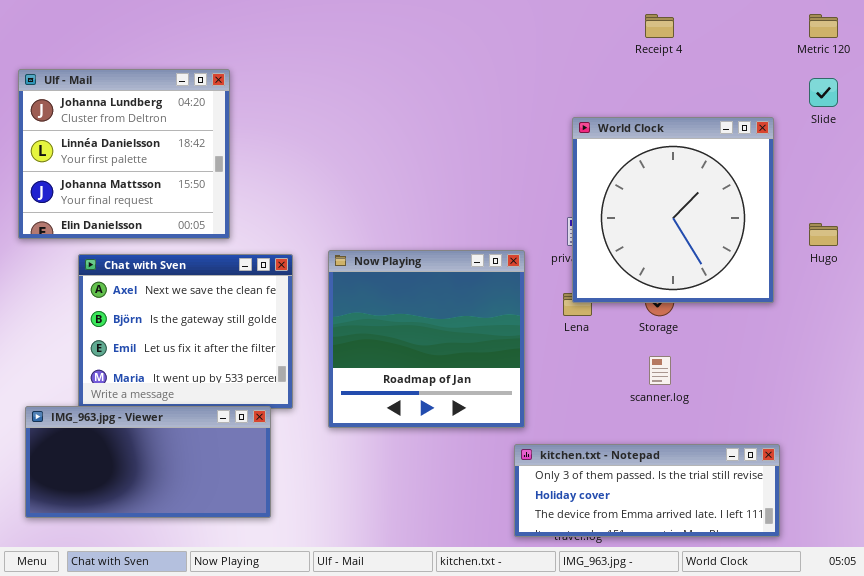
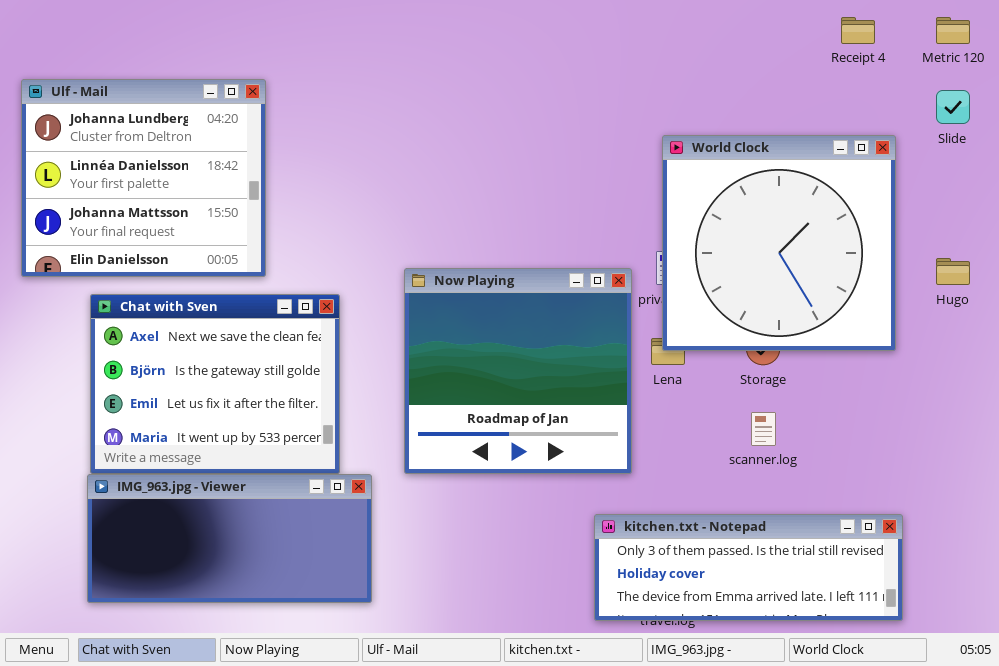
Receipt 4: [645,14,674,38] -> [841,17,875,44], moved
Now Playing: [328,250,525,428] -> [404,268,632,474], moved
IMG_963.jpg - Viewer: [25,406,271,518] -> [87,474,372,603], moved

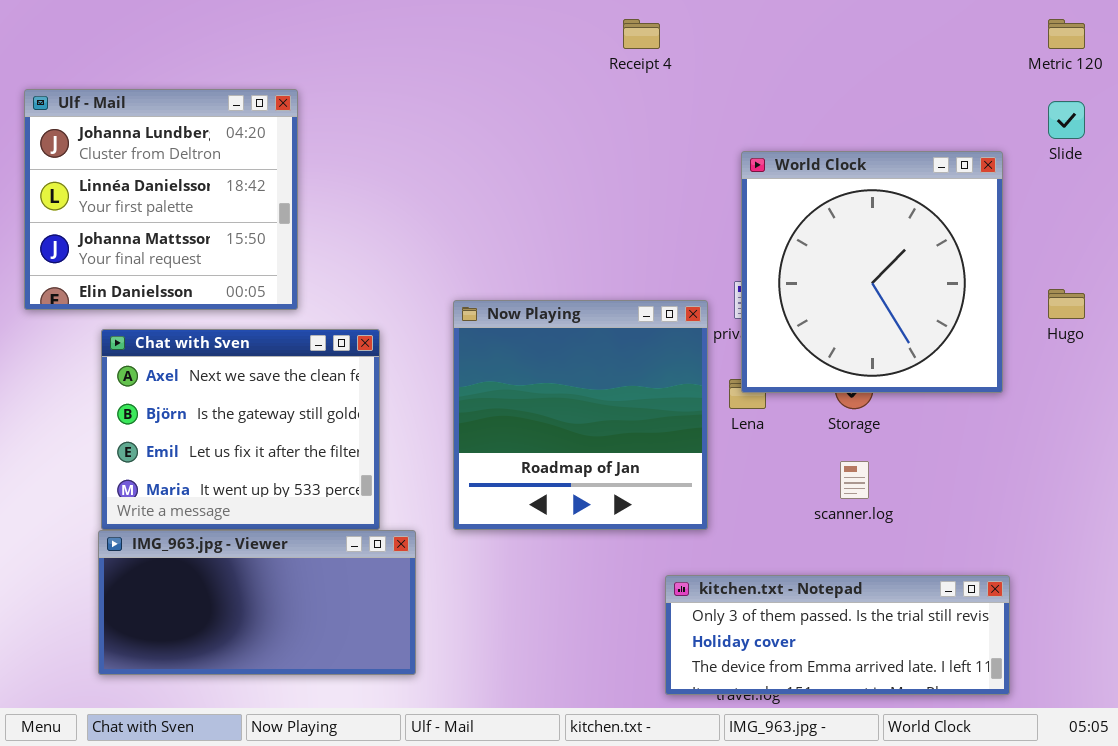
Receipt 4: [841,17,875,44] -> [623,19,660,49], moved

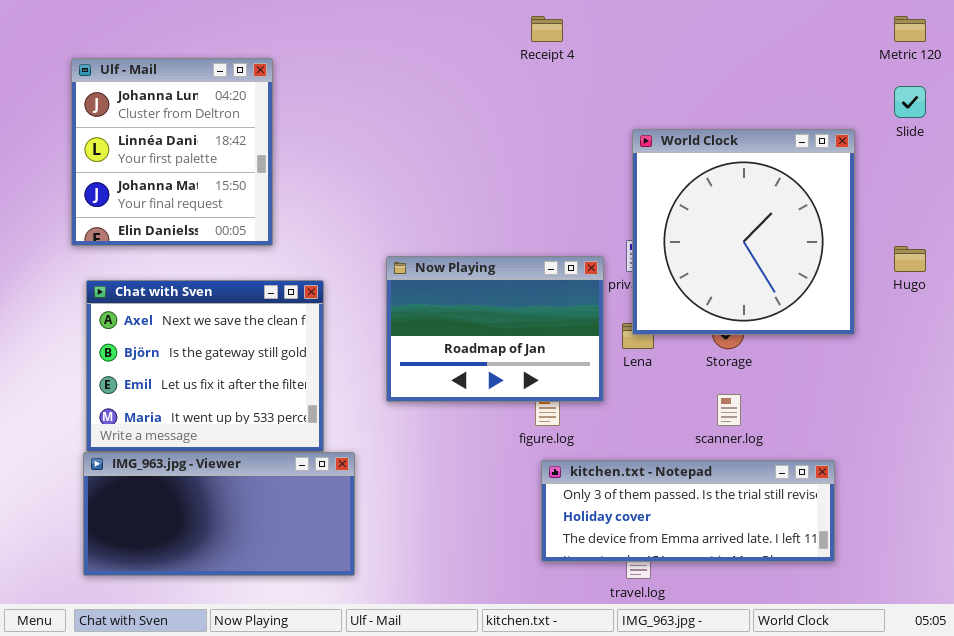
Ulf - Mail: [24,89,298,310] -> [71,58,273,246], moved, resized
Now Playing: [453,300,708,530] -> [386,256,604,402], resized
kitchen.txt - Notepad: [665,575,1010,695] -> [541,460,835,562], moved

